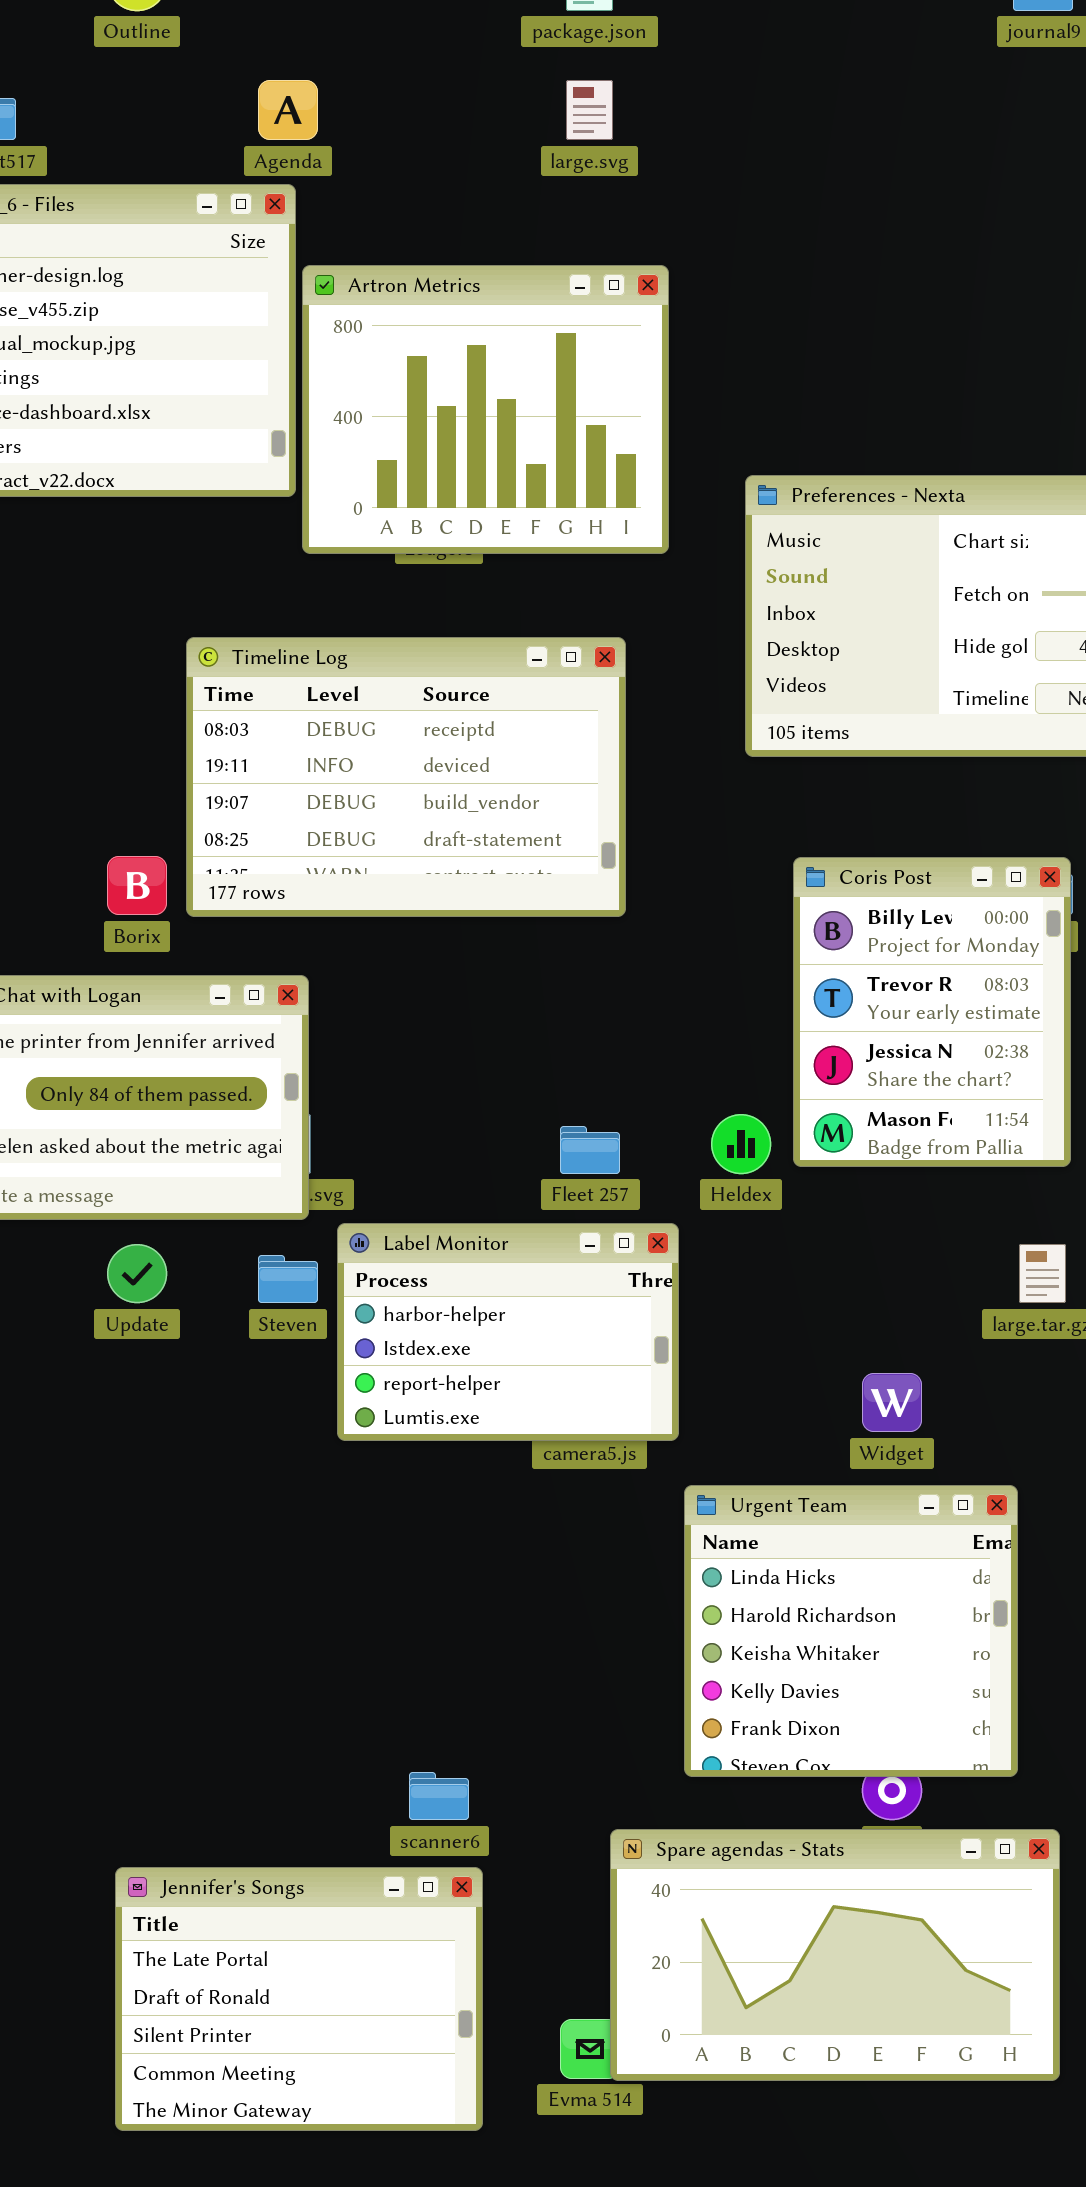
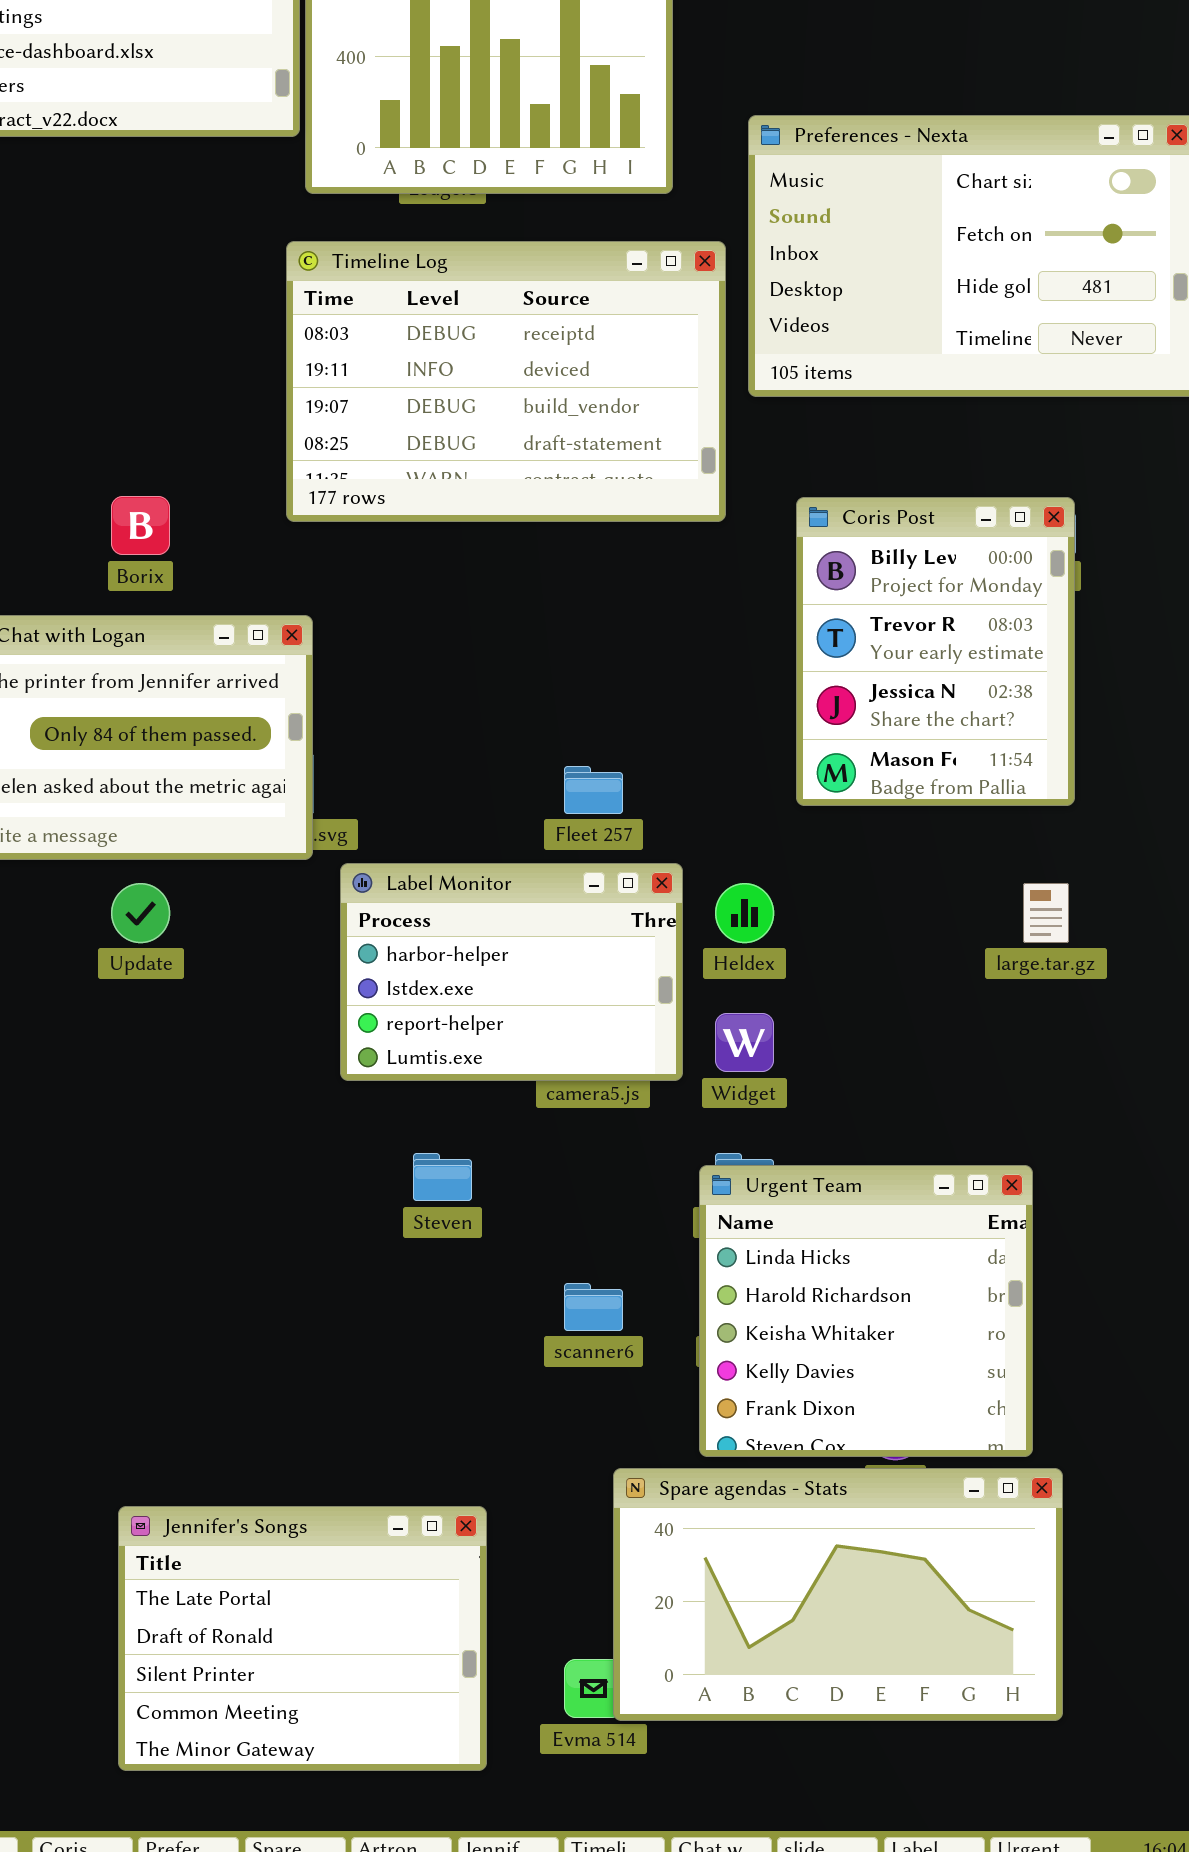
Timeline Log: [186,637,626,917] -> [286,241,726,522], moved
Heldex: [711,1114,771,1174] -> [715,883,774,943], moved
Steven: [258,1255,318,1303] -> [413,1153,472,1201], moved
Widget: [862,1373,922,1432] -> [715,1013,774,1072], moved
Urgent Team: [684,1485,1018,1777] -> [699,1165,1033,1457], moved
scanner6: [409,1772,469,1820] -> [564,1283,623,1331], moved

